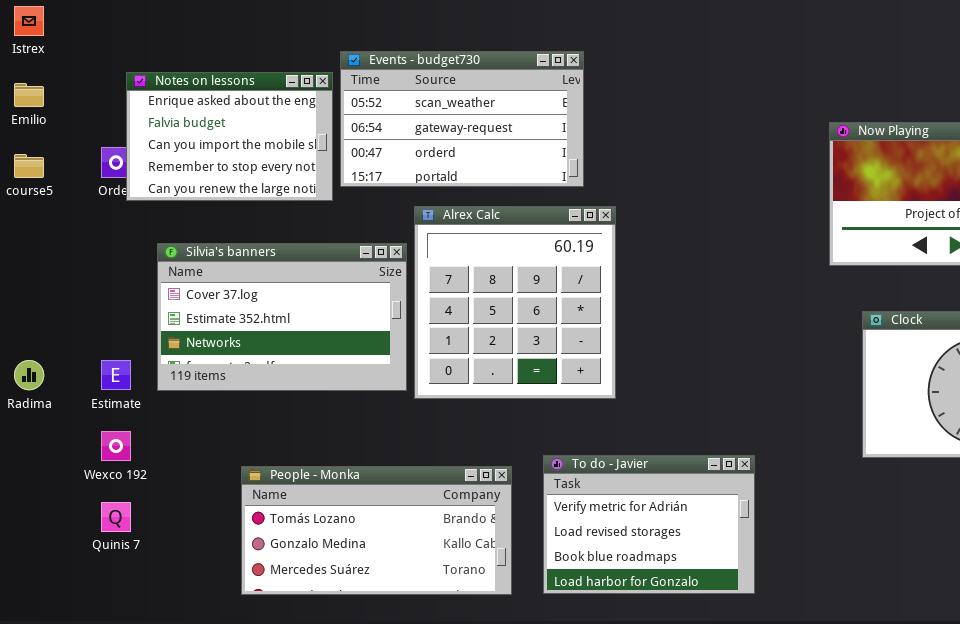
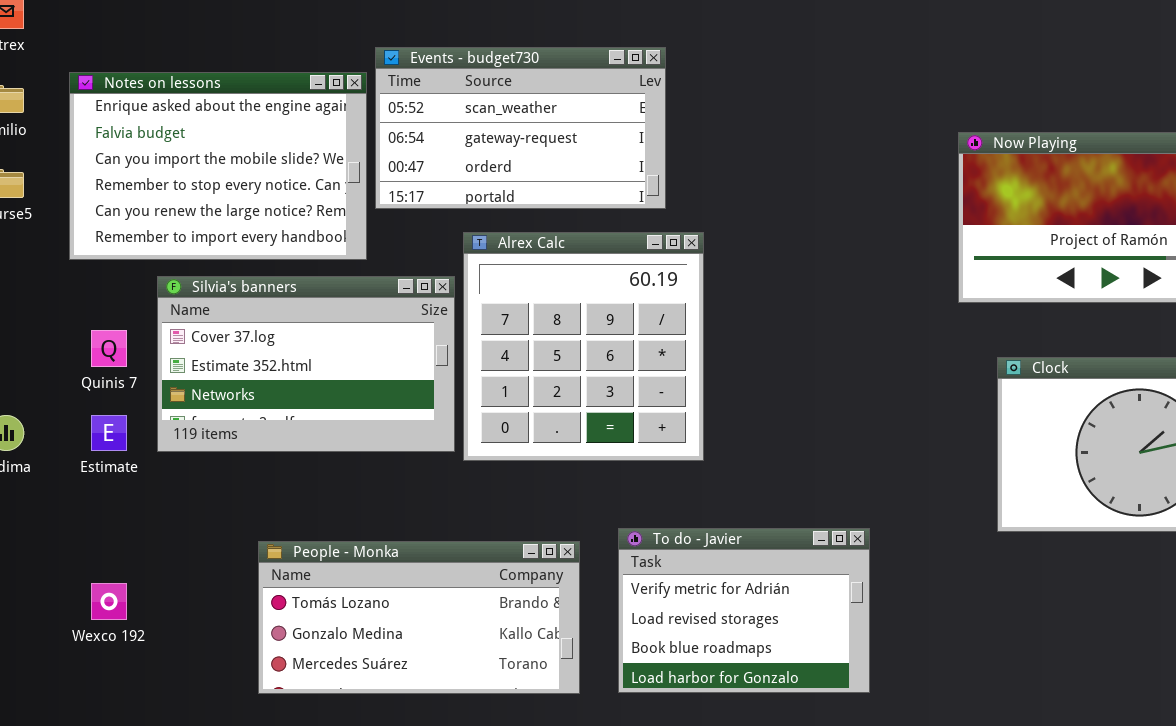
Notes on lessons: [126,72,333,201] -> [69,72,367,260], resized
Wexco 192: [101,431,131,461] -> [91,583,127,620], moved
Quinis 7: [101,502,131,532] -> [91,330,127,367], moved

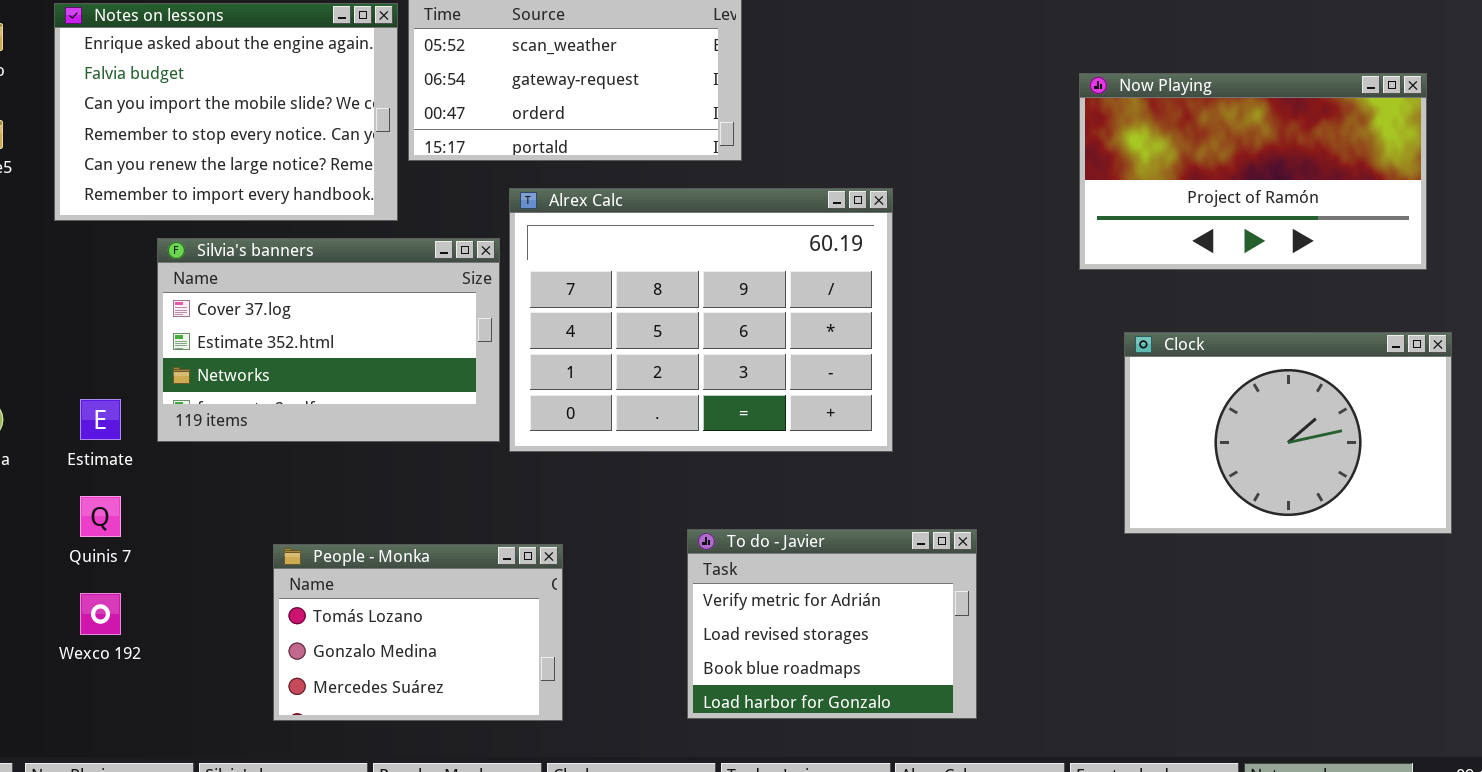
Alrex Calc: [463,232,704,461] -> [509,188,893,452], resized
Quinis 7: [91,330,127,367] -> [80,496,121,537], moved
People - Monka: [258,541,580,694] -> [273,544,563,721], resized

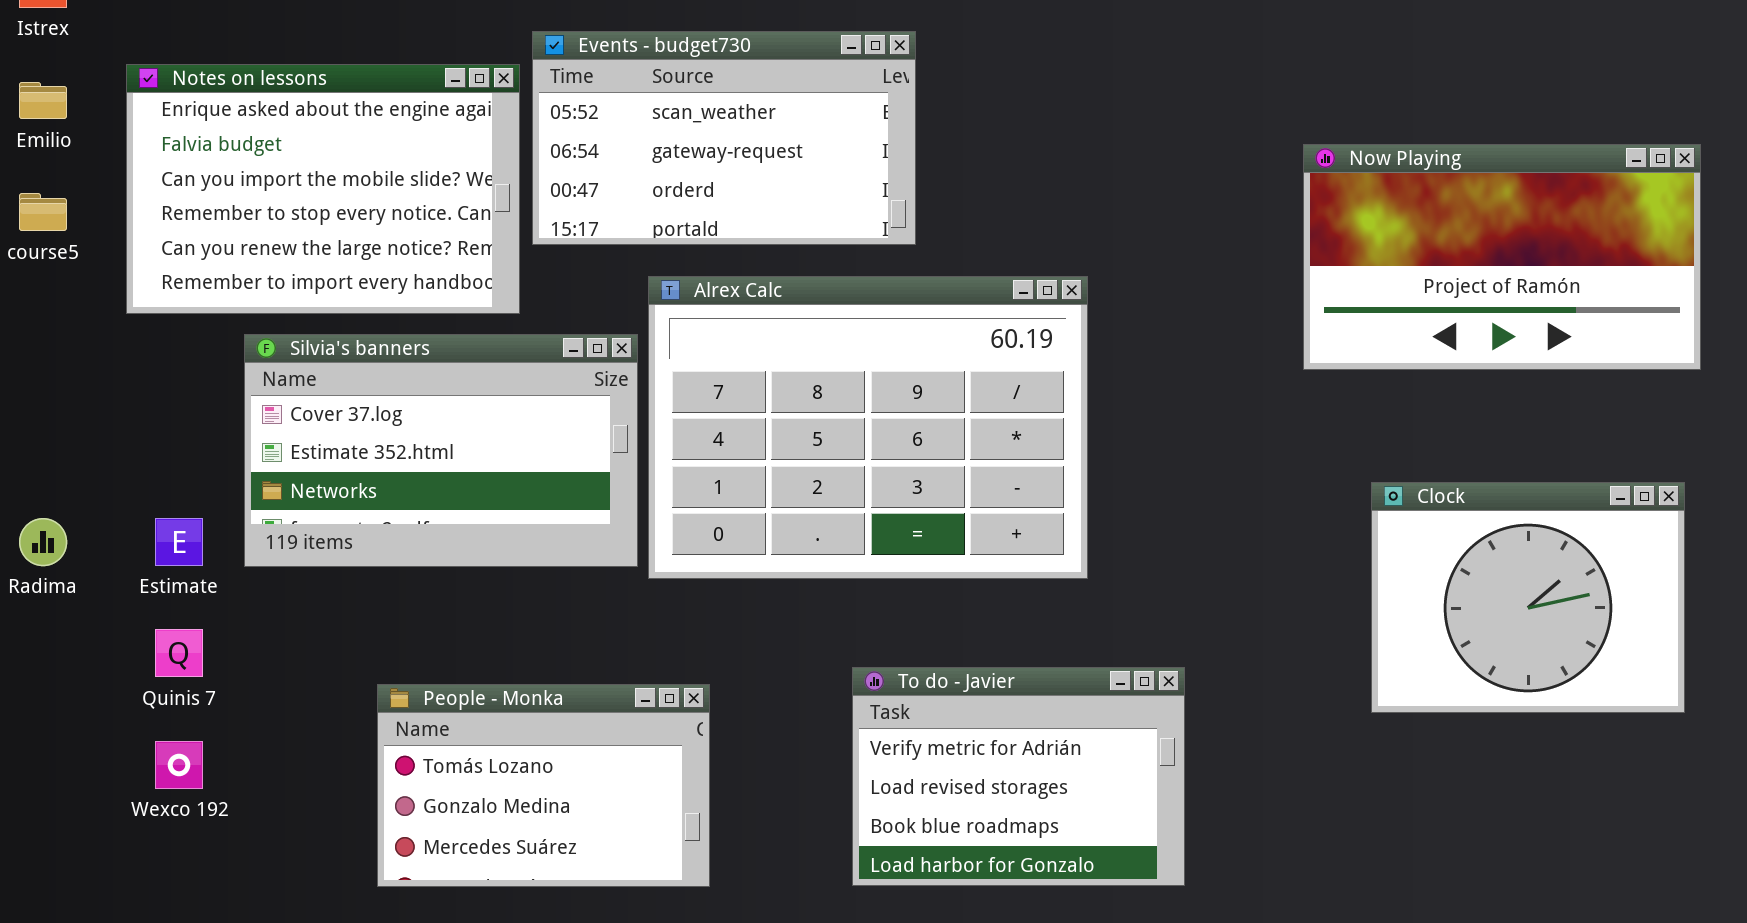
Clock: [1124,332,1452,534] -> [1371,482,1685,713], moved, resized

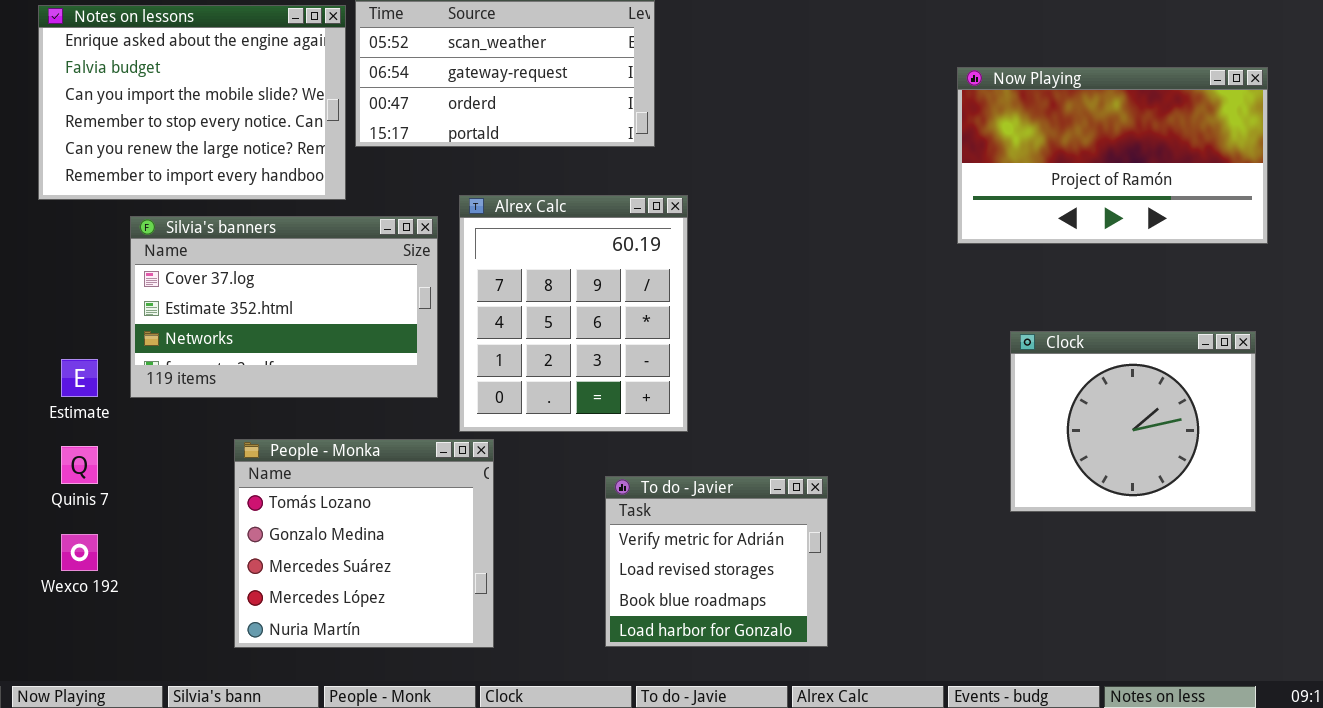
Alrex Calc: [648,276,1088,579] -> [459,195,688,432], moved, resized
To do - Javier: [852,667,1185,886] -> [605,476,828,647], resized
People - Monka: [377,684,710,887] -> [234,439,494,648], resized

